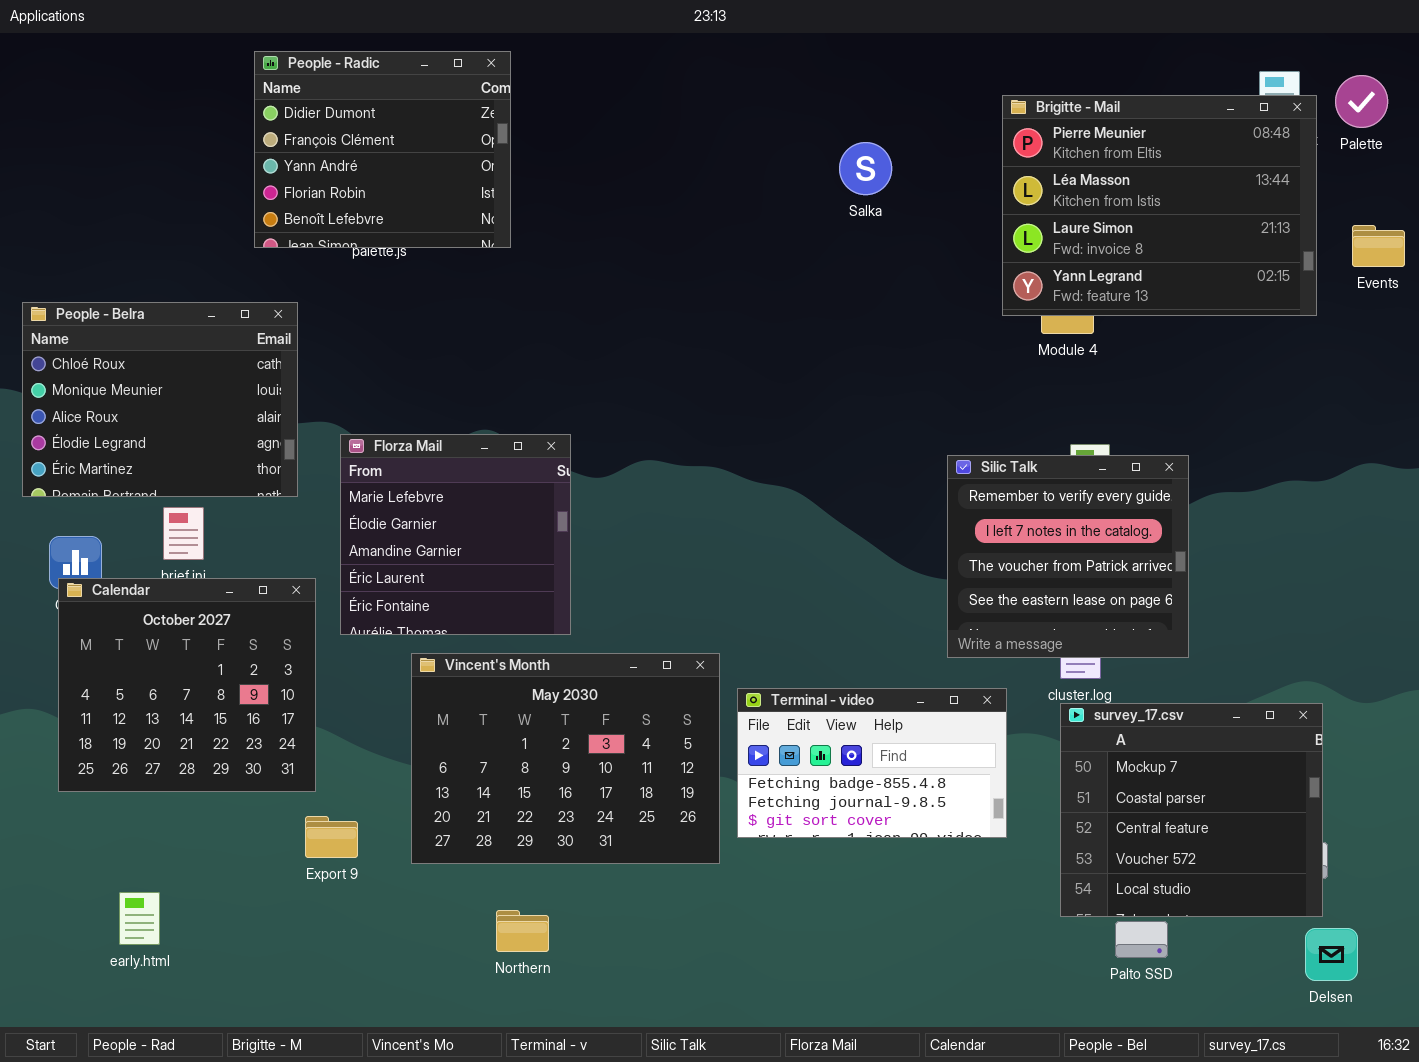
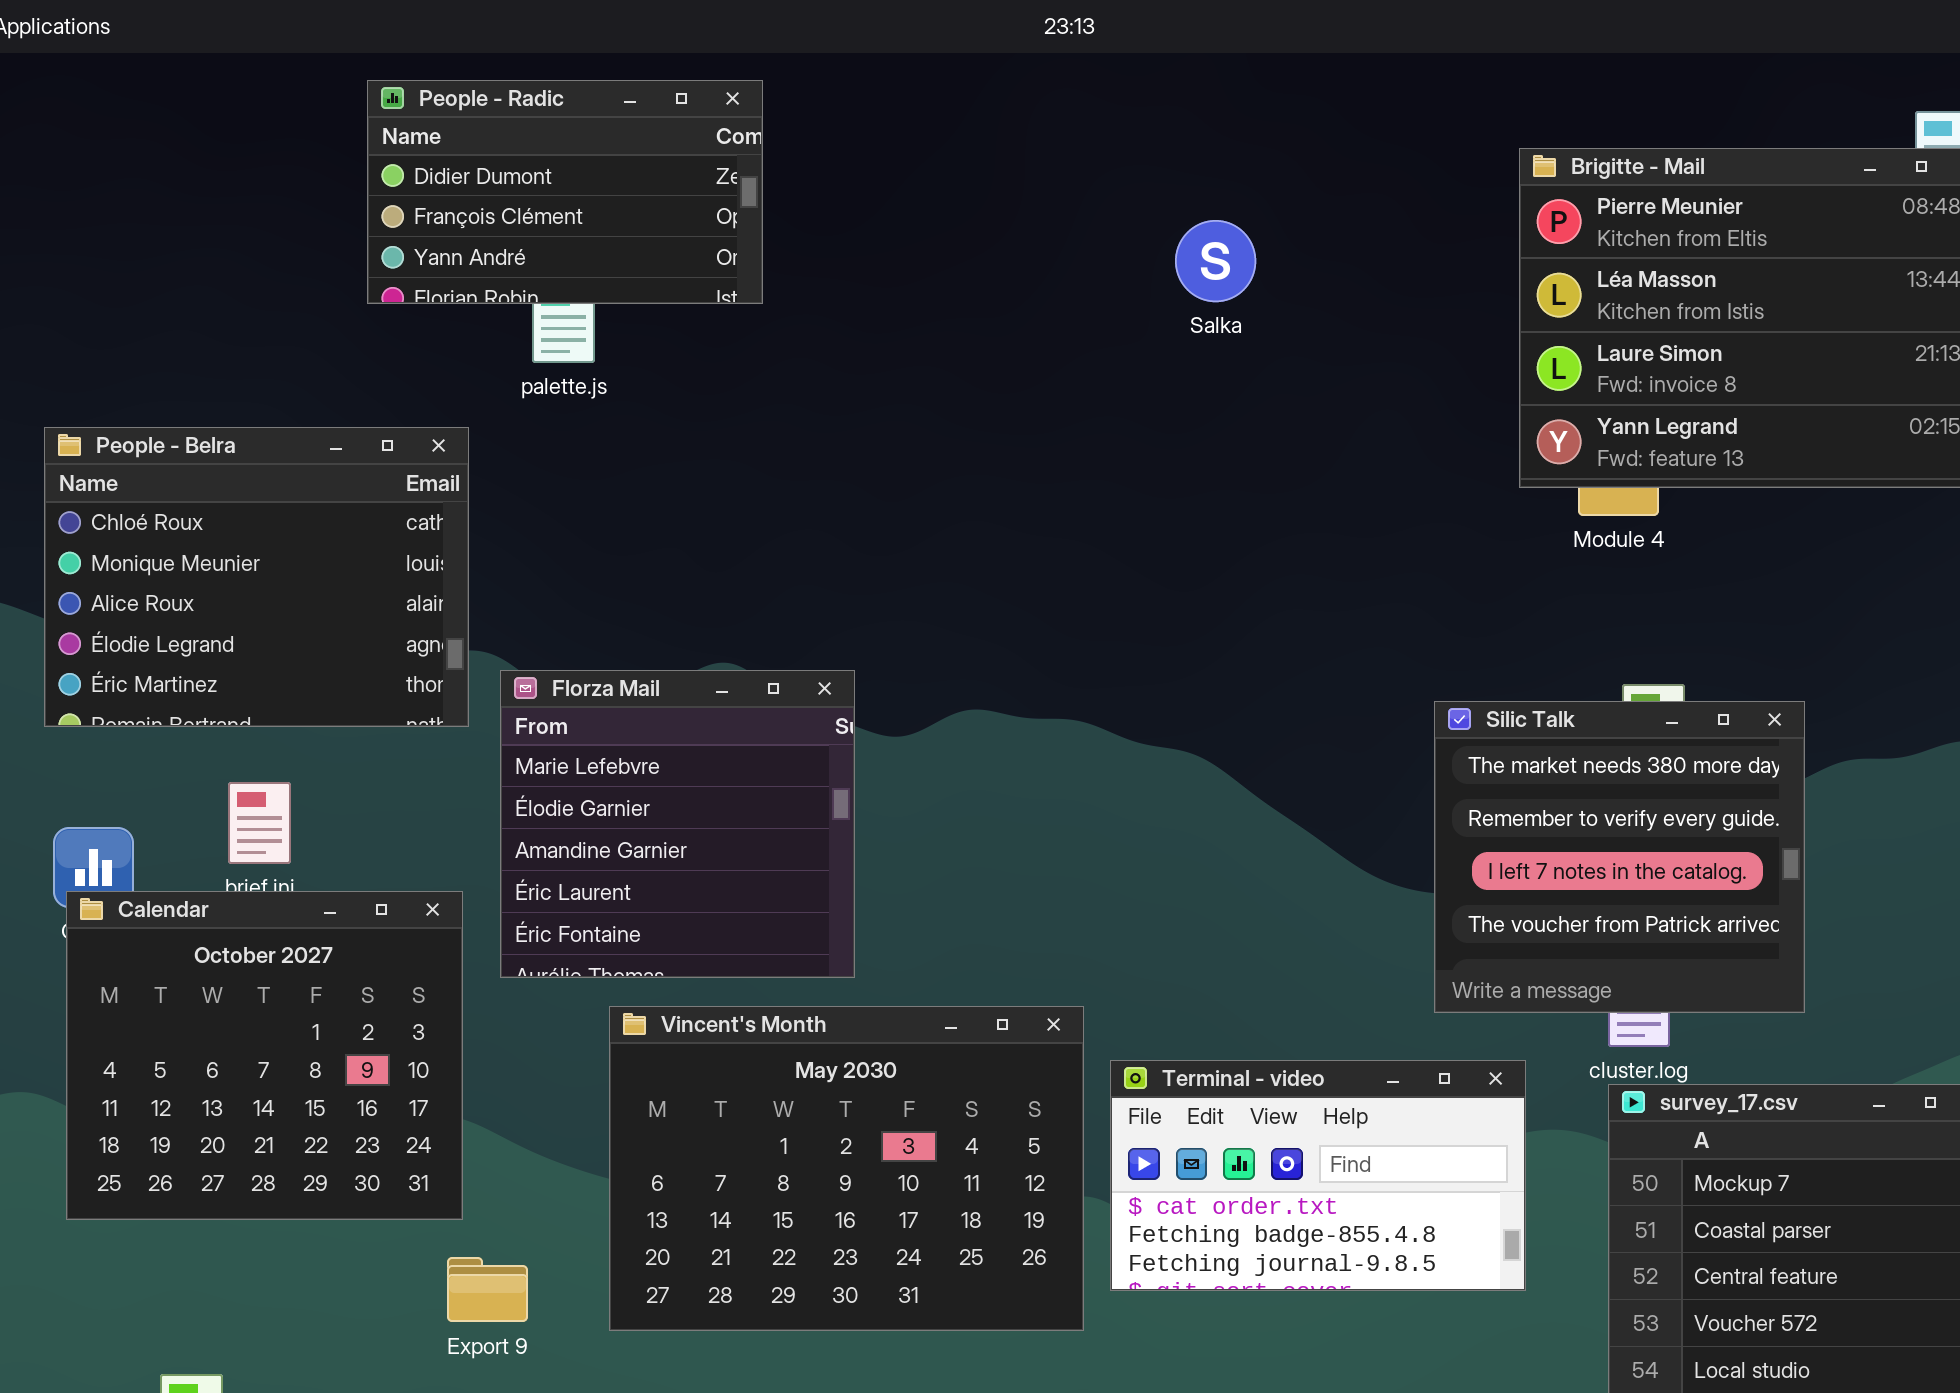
People - Radic: [254,51,511,248] -> [367,80,763,304], resized
Salka: [839,142,892,195] -> [1175,220,1256,302], moved
People - Belra: [22,302,298,497] -> [44,427,469,727], moved
Silic Talk: [947,455,1189,658] -> [1434,701,1805,1013], scrolled up 1 row
Terminal - video: [737,688,1007,838] -> [1110,1060,1526,1291], scrolled up 1 row

